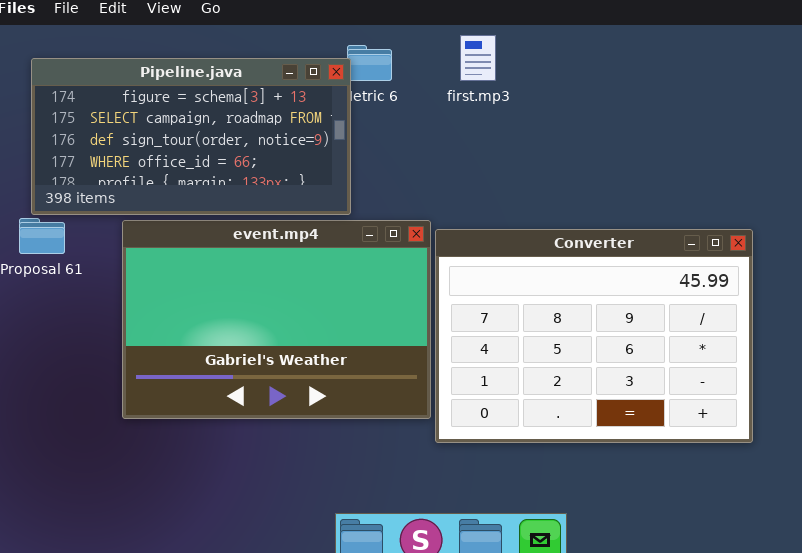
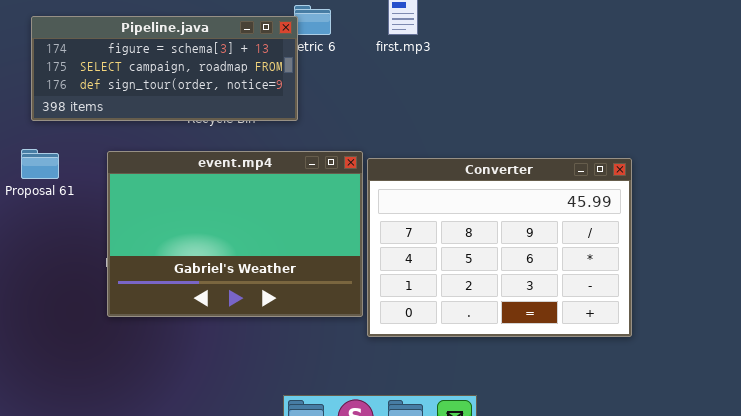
Pipeline.java: [31,58,351,215] -> [31,16,298,121], resized

